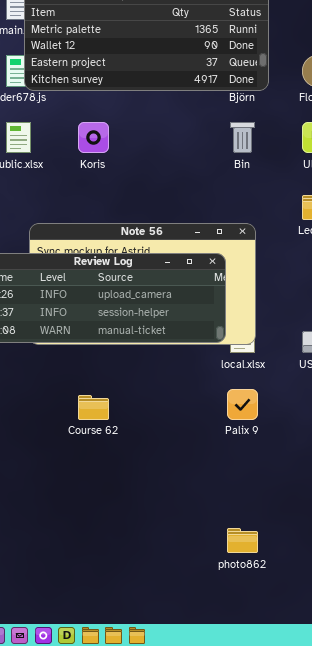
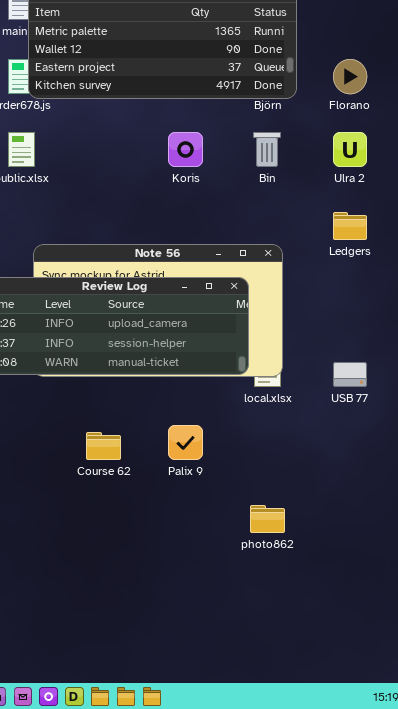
Koris: [78,122,109,153] -> [168,132,203,167], moved
Palix 9: [227,389,258,420] -> [168,425,203,460], moved
photo862: [227,528,258,553] -> [250,505,285,533], moved

